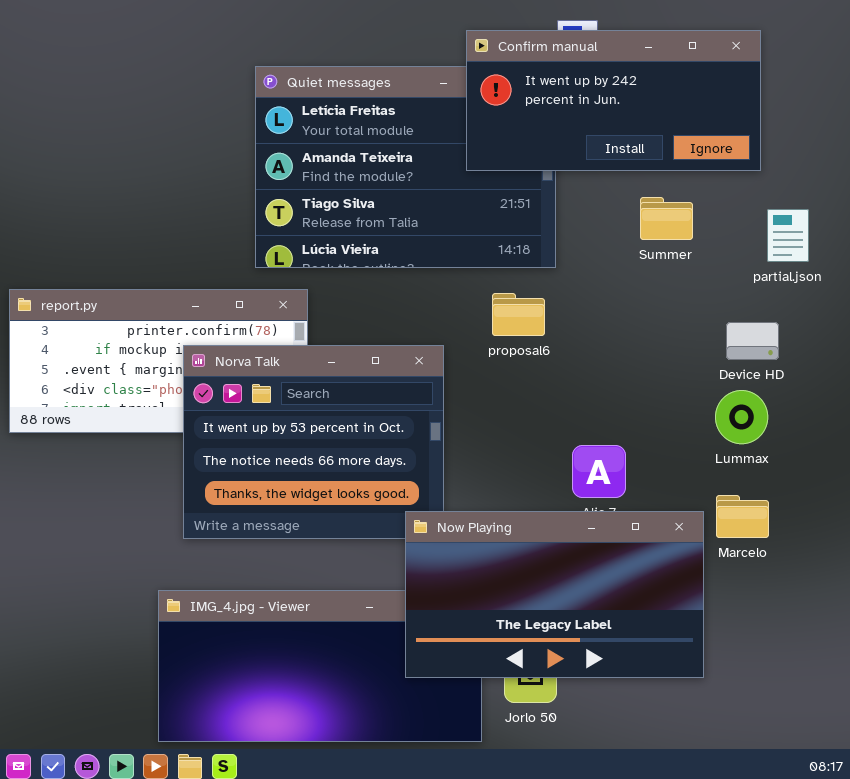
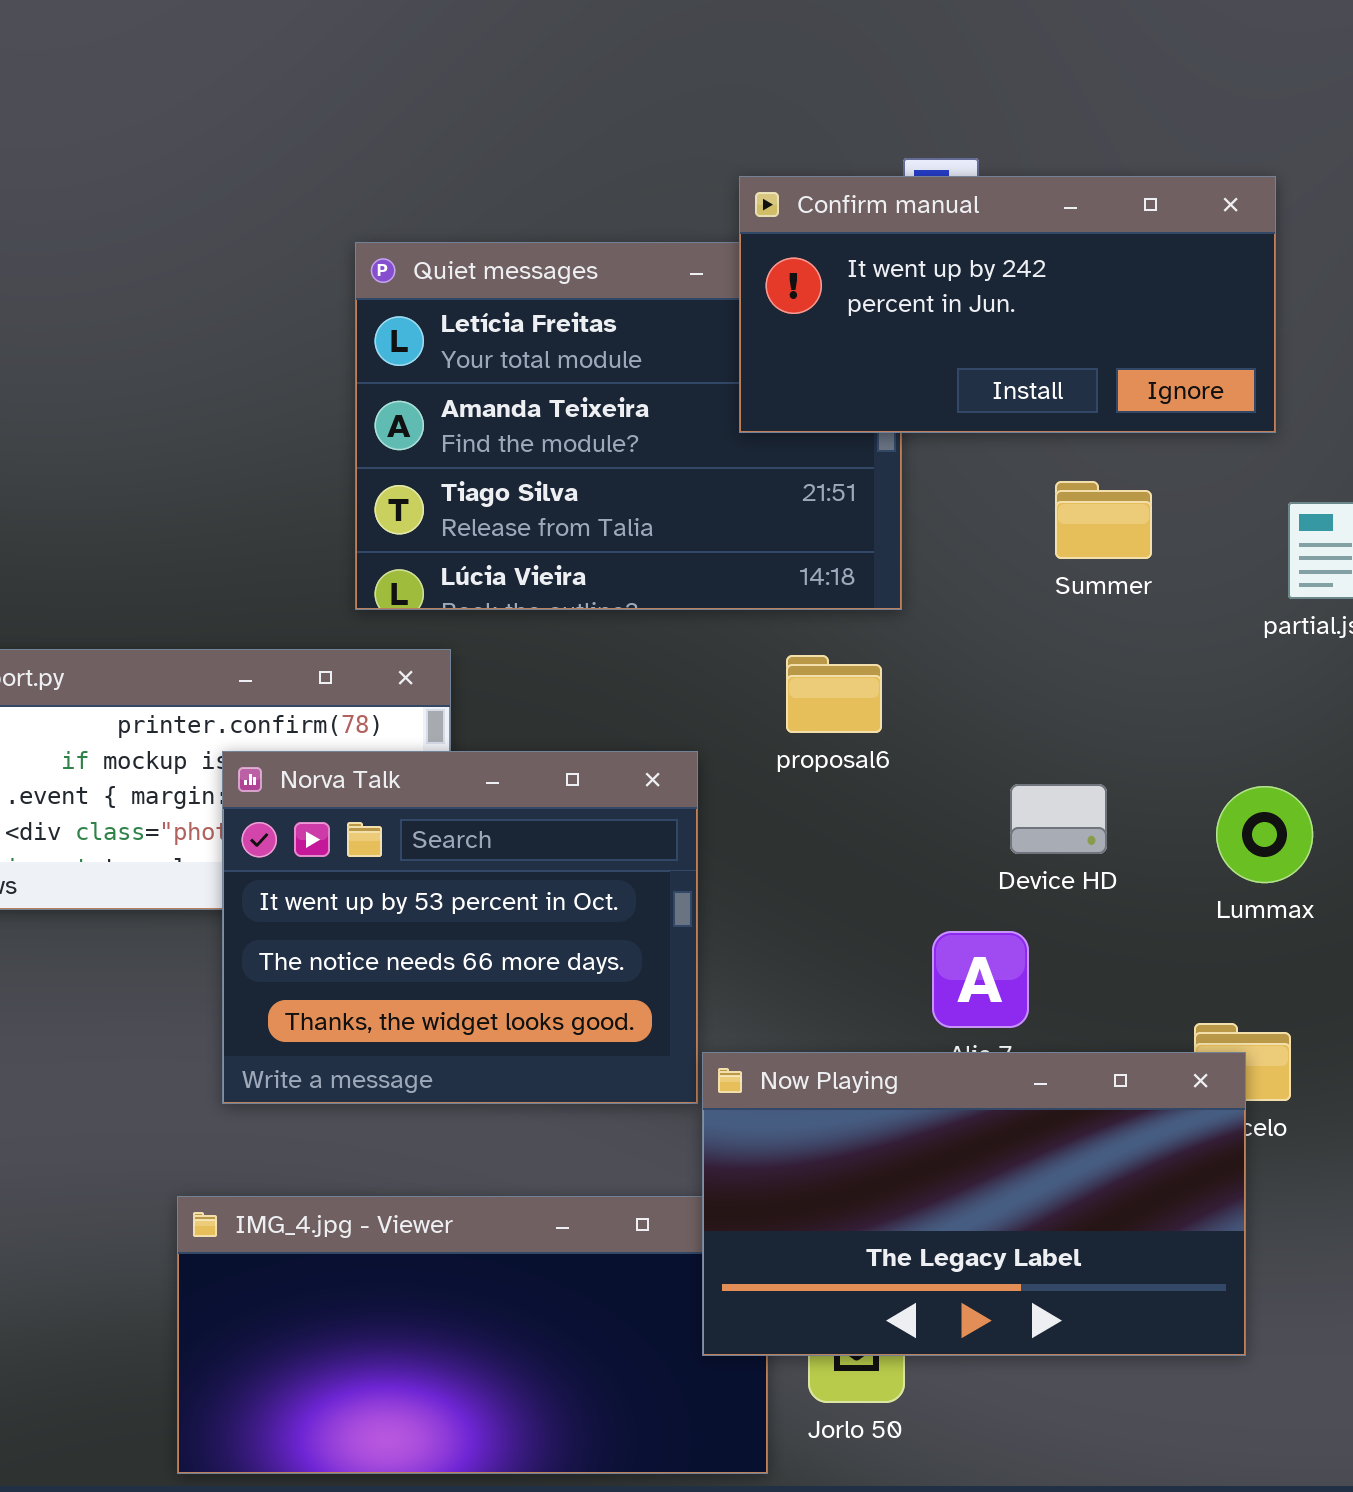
Device HD: [726,322,779,360] -> [1010,784,1107,854], moved
Lummax: [715,390,768,444] -> [1216,786,1313,883], moved
Now Playing: [405,511,704,678] -> [702,1052,1246,1356], moved

